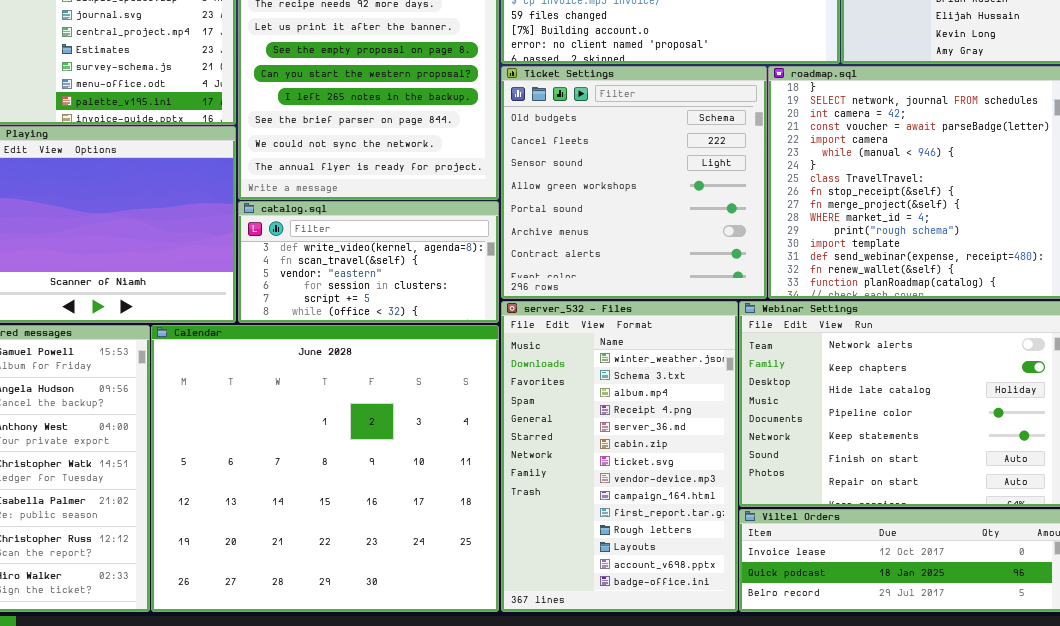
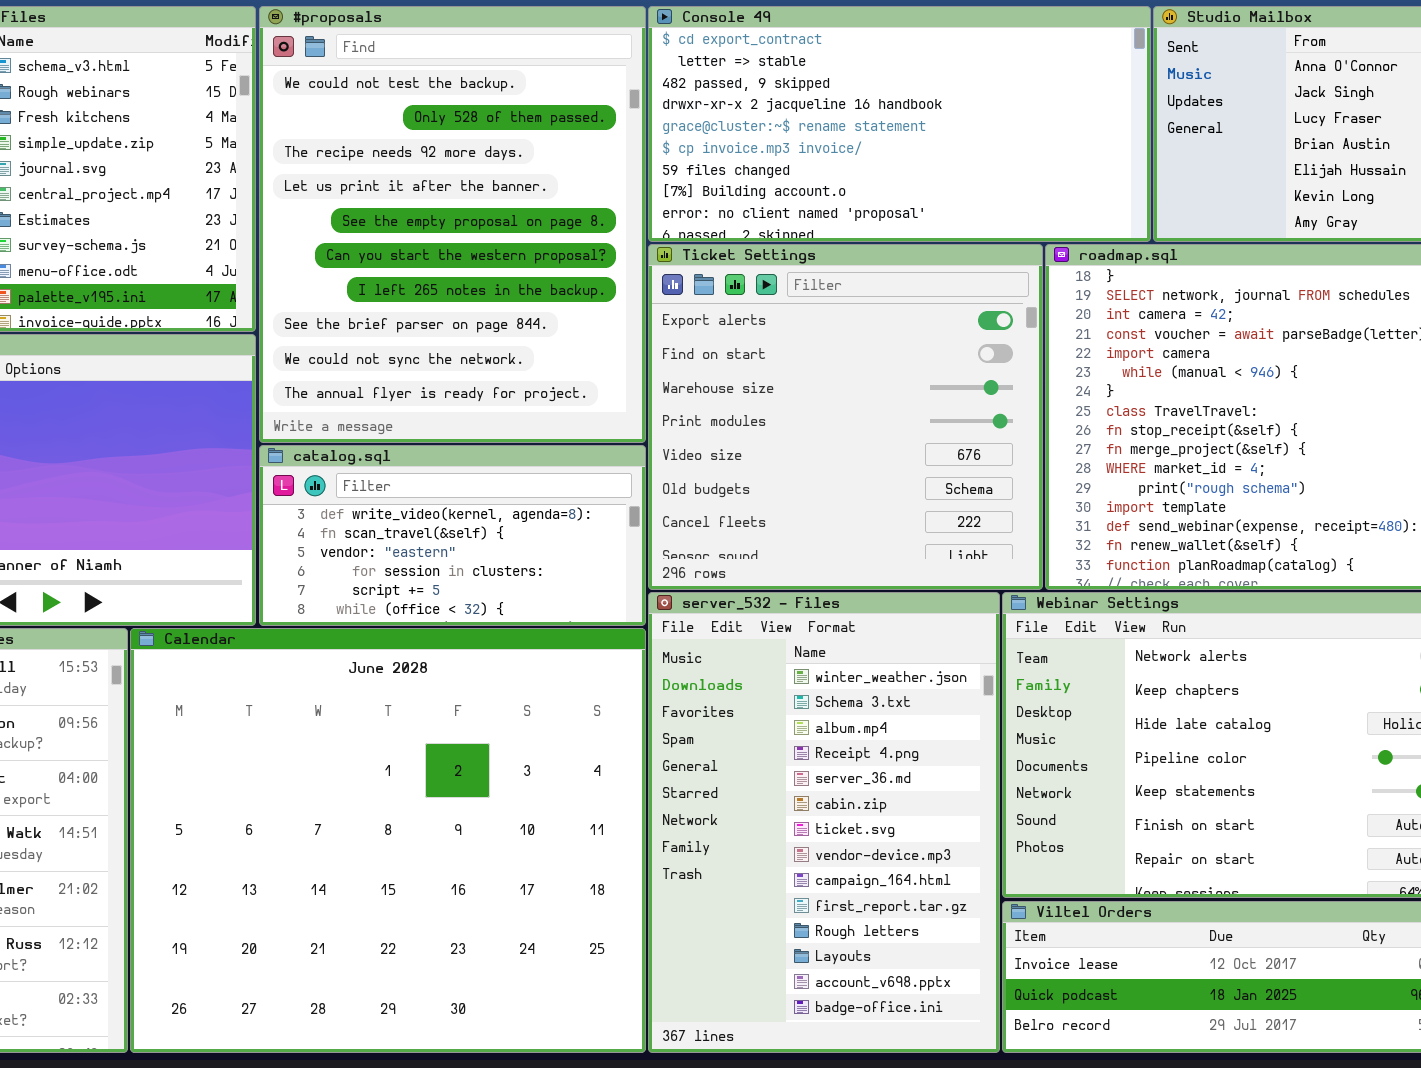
Ticket Settings: [501,66,767,299] -> [648,244,1043,590], scrolled up 5 rows

